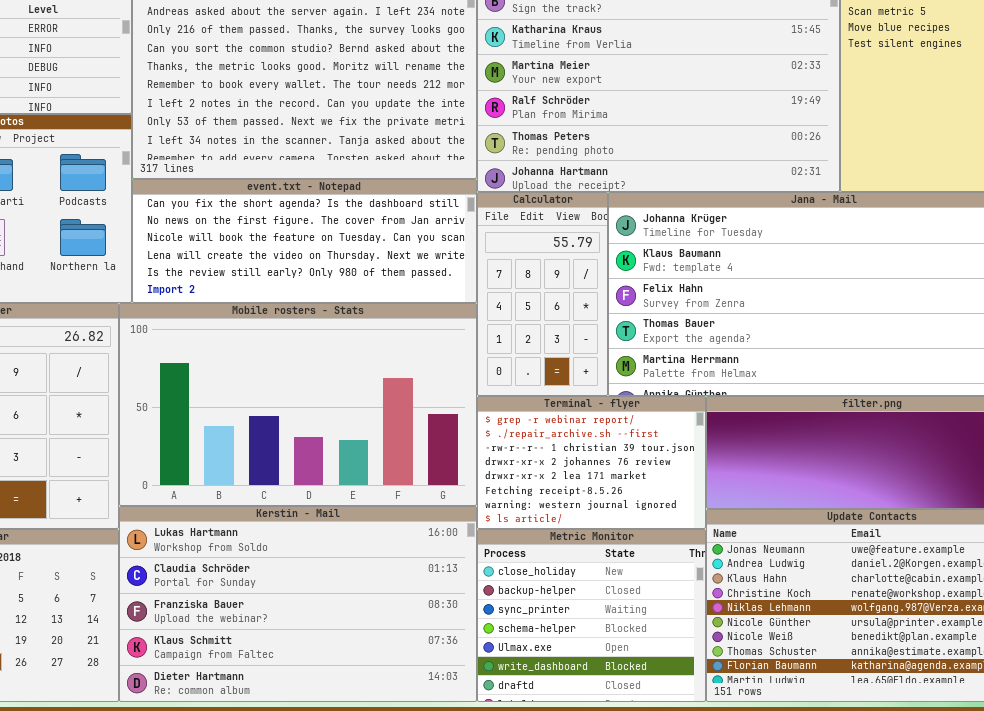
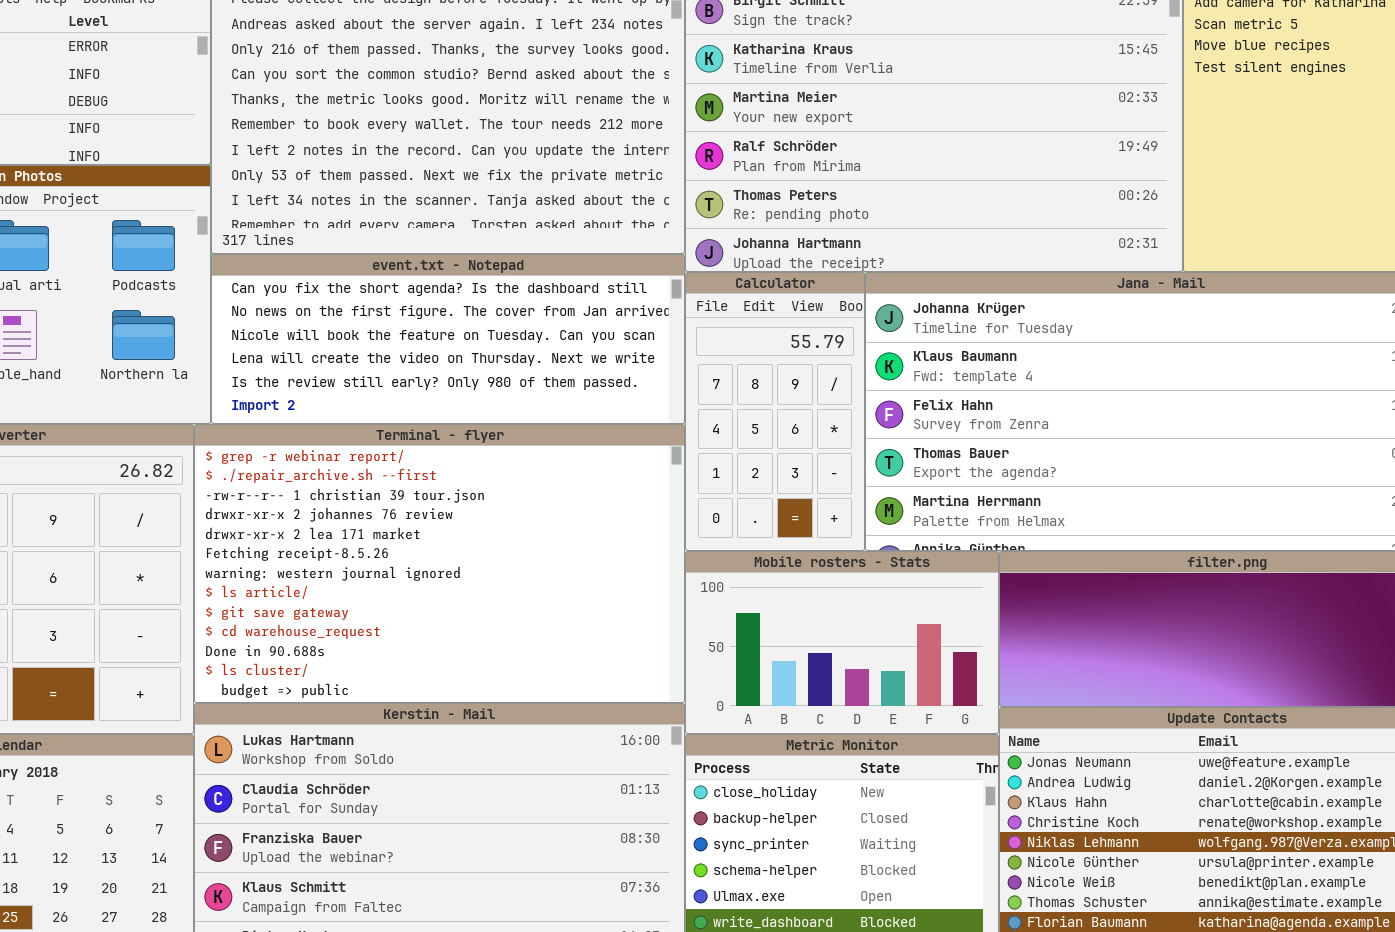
Mobile rosters - Stats: [119,303,477,506] -> [685,551,999,734], moved, resized
Terminal - flyer: [477,396,706,529] -> [194,424,685,703], moved, resized

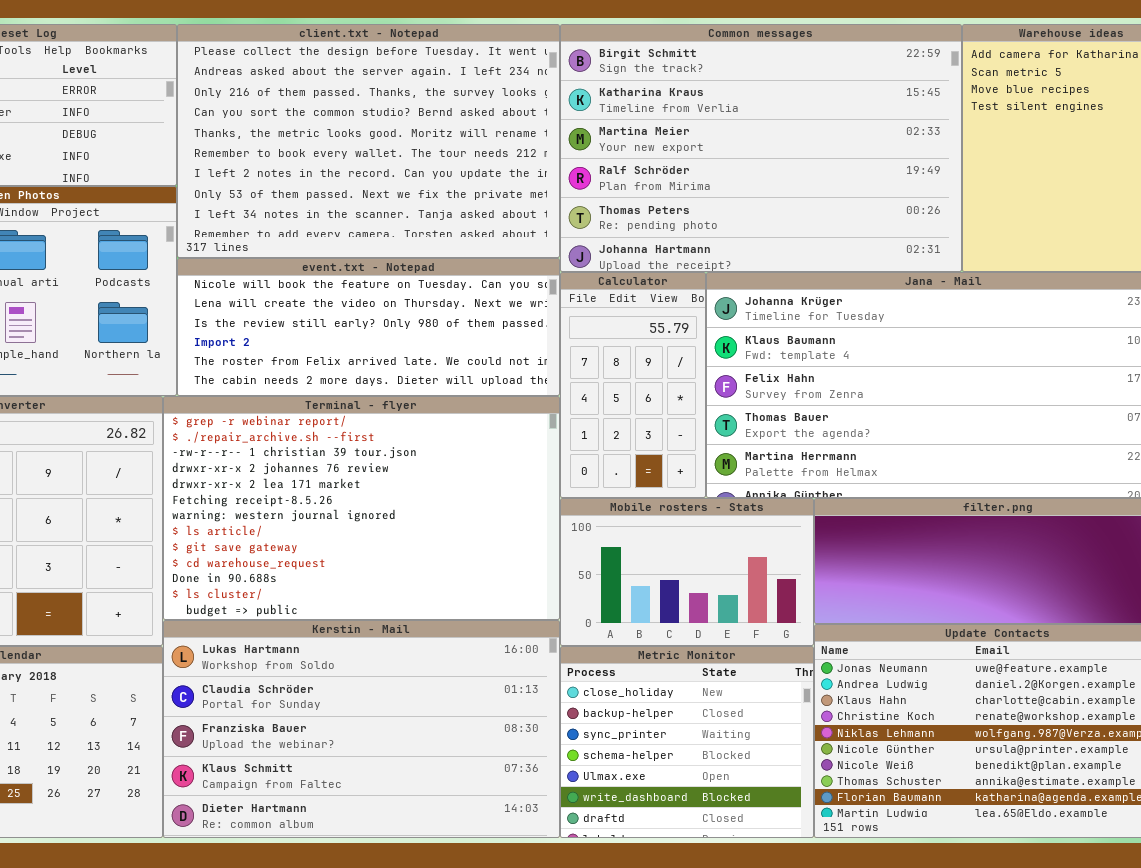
event.txt - Notepad: [211,254,685,424] -> [177,258,560,396], scrolled down 2 rows

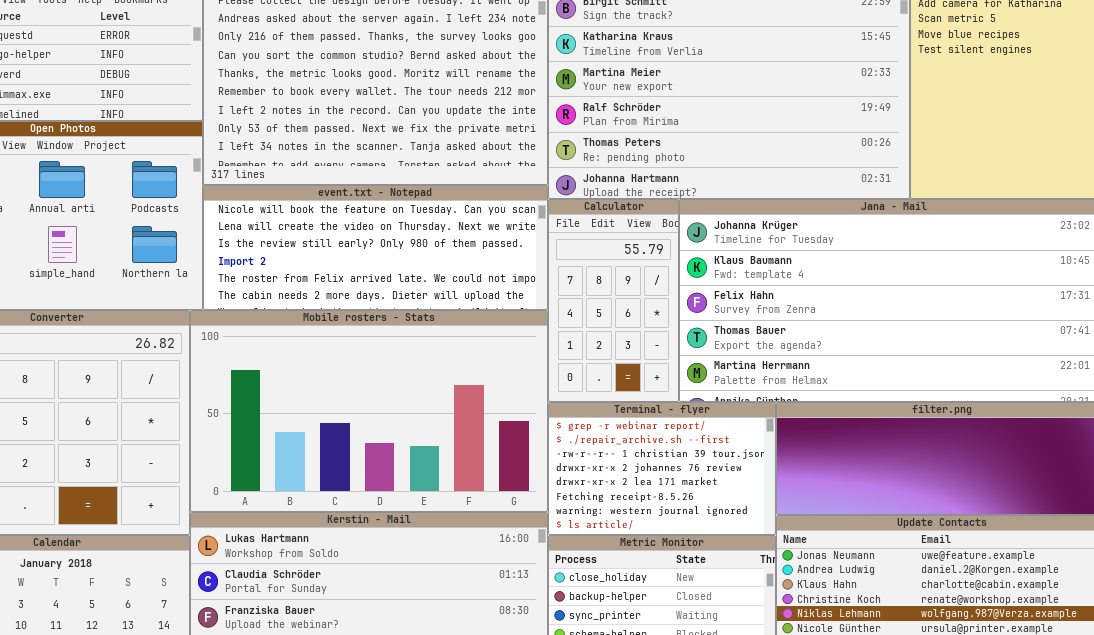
Terminal - flyer: [163,396,560,620] -> [548,402,776,535], moved, resized
Mobile rosters - Stats: [560,498,814,646] -> [190,310,548,512], moved, resized

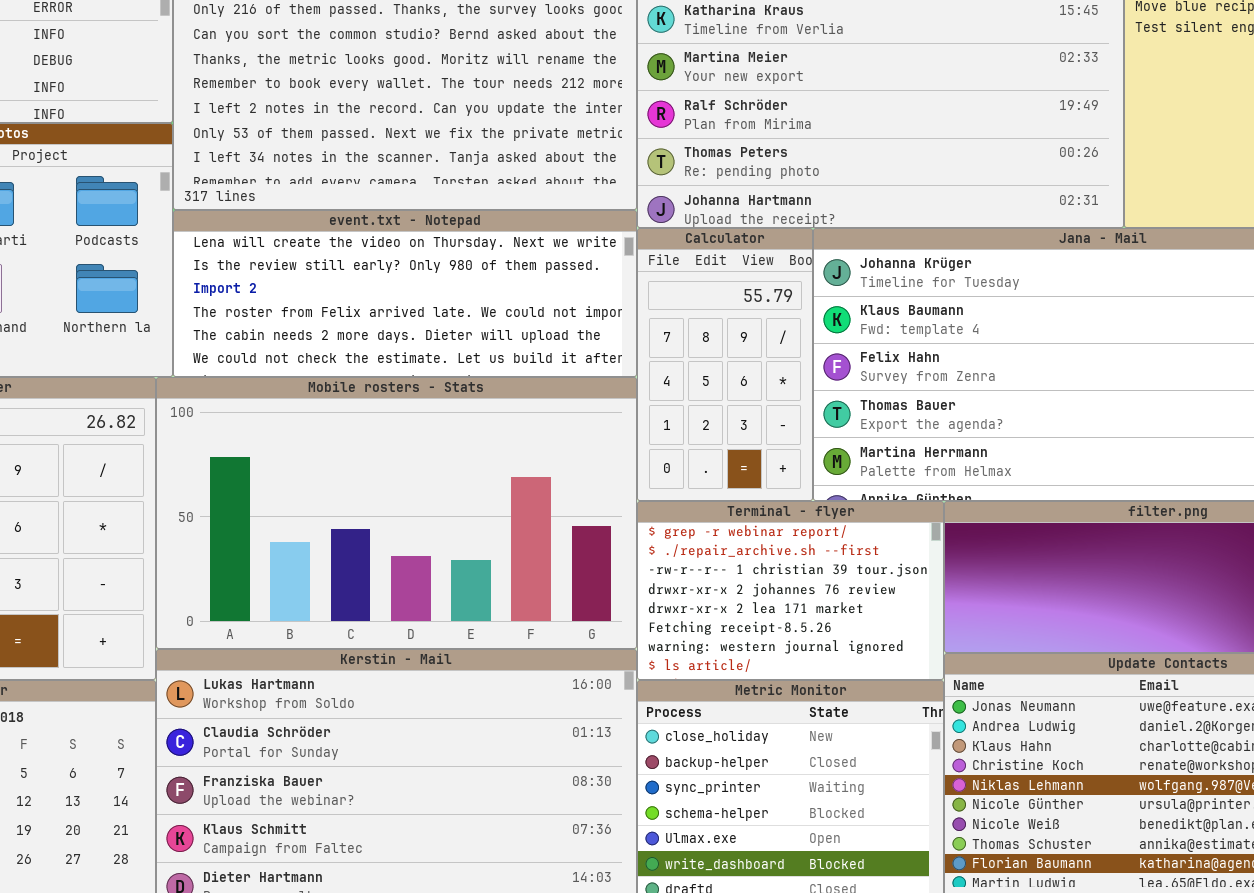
event.txt - Notepad: [203,185,548,310] -> [173,210,637,377], scrolled down 1 row

